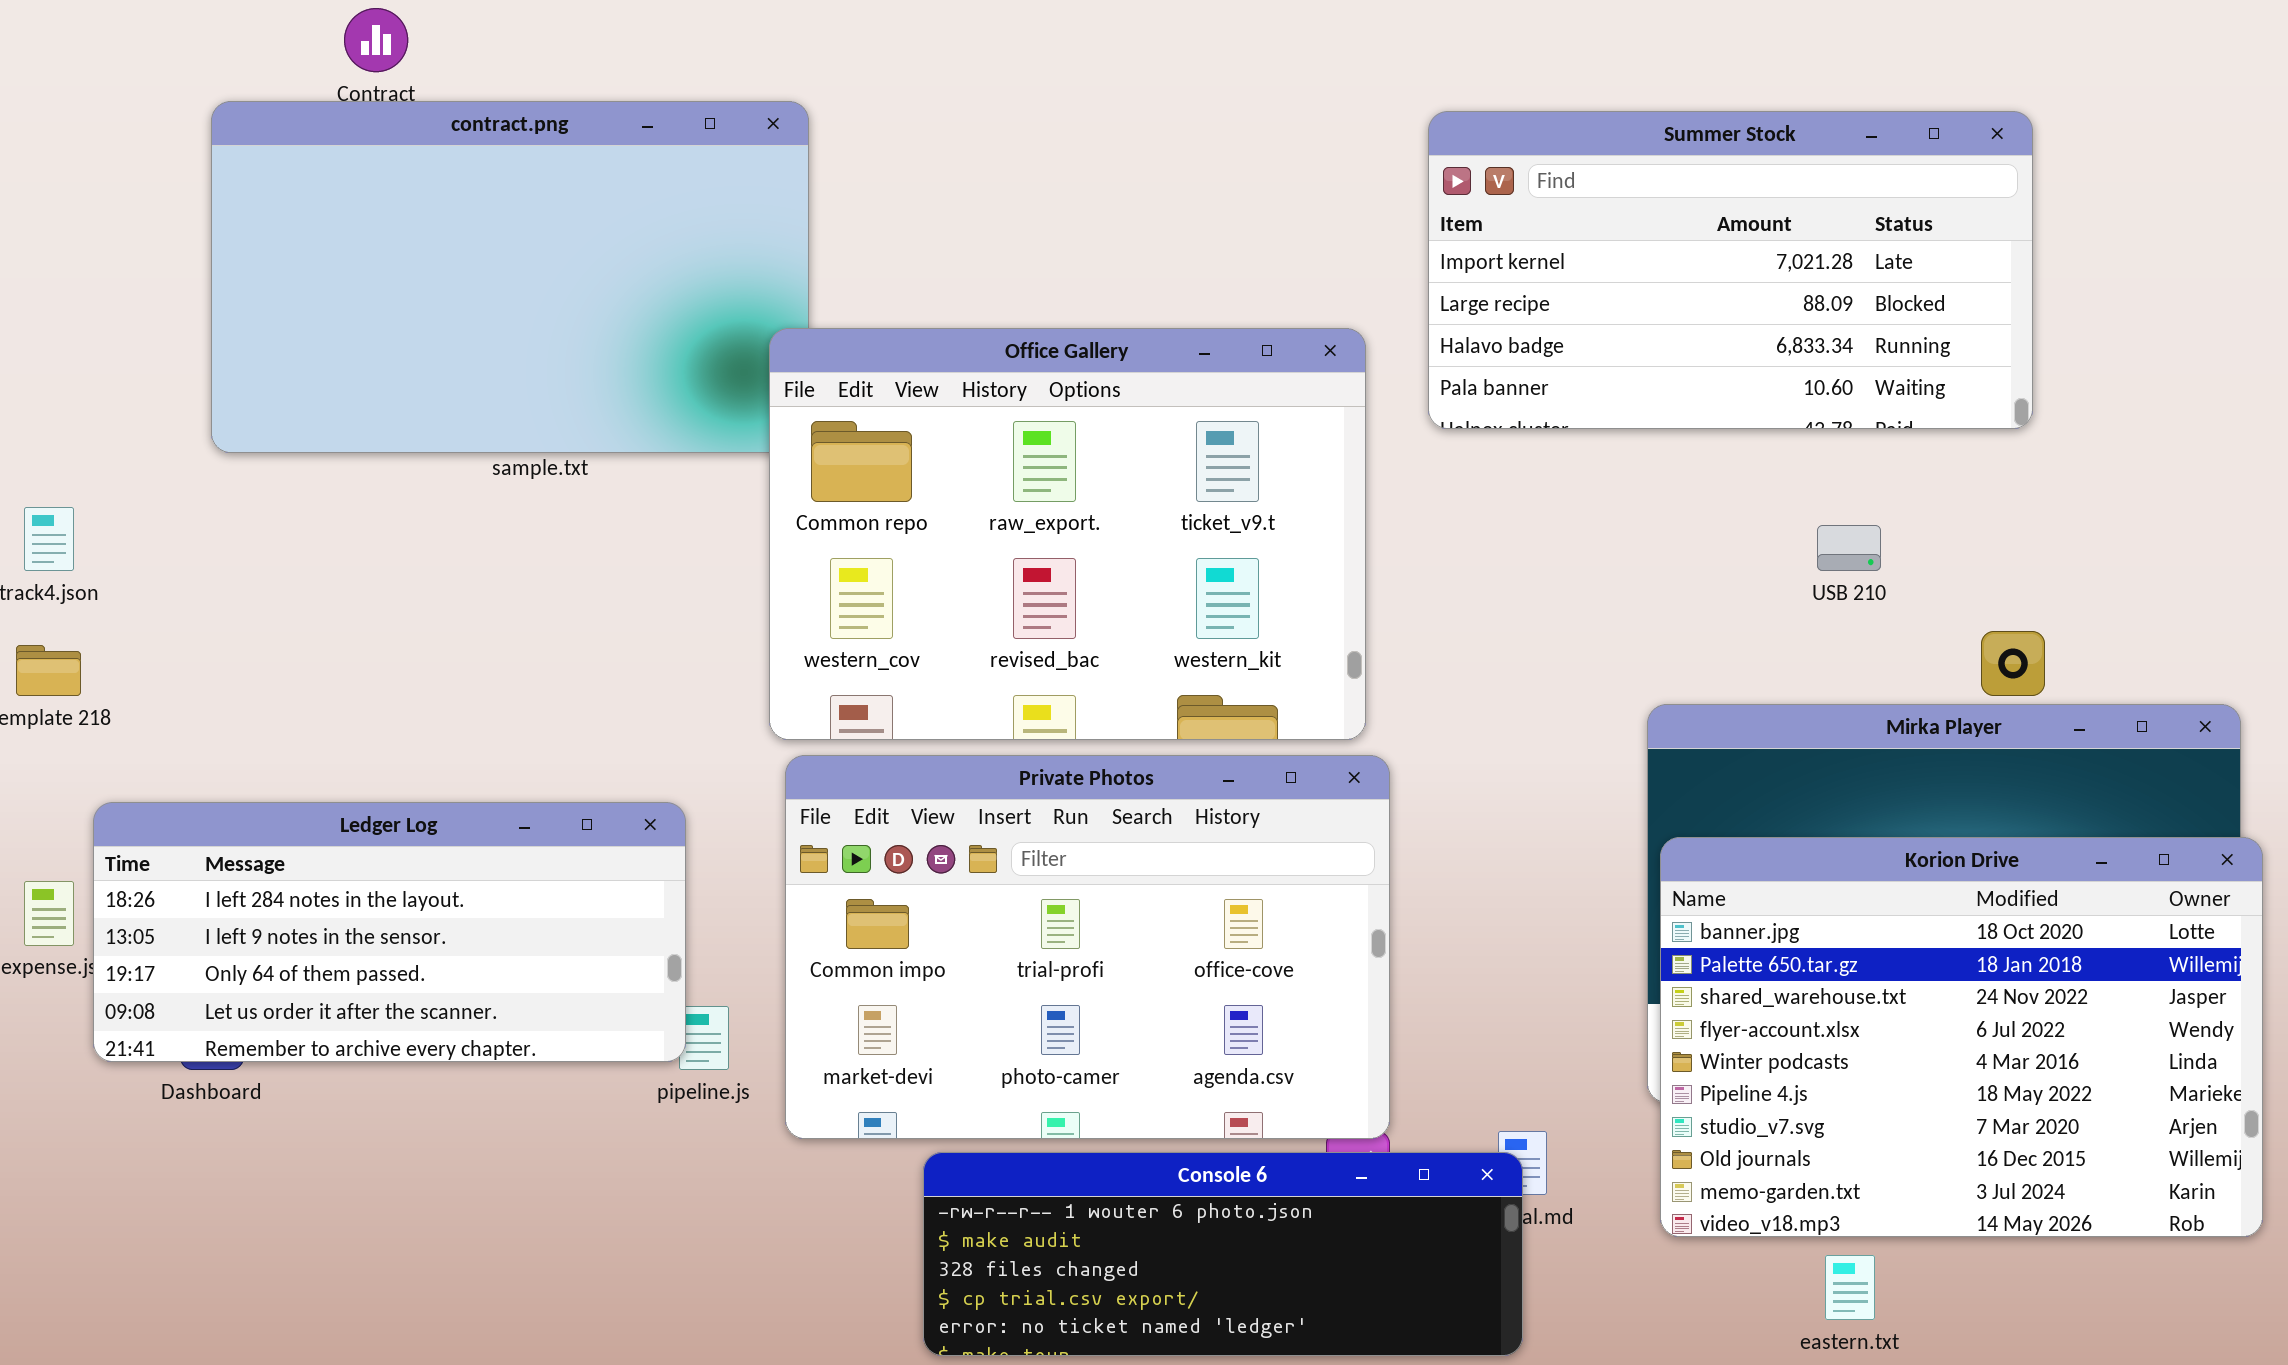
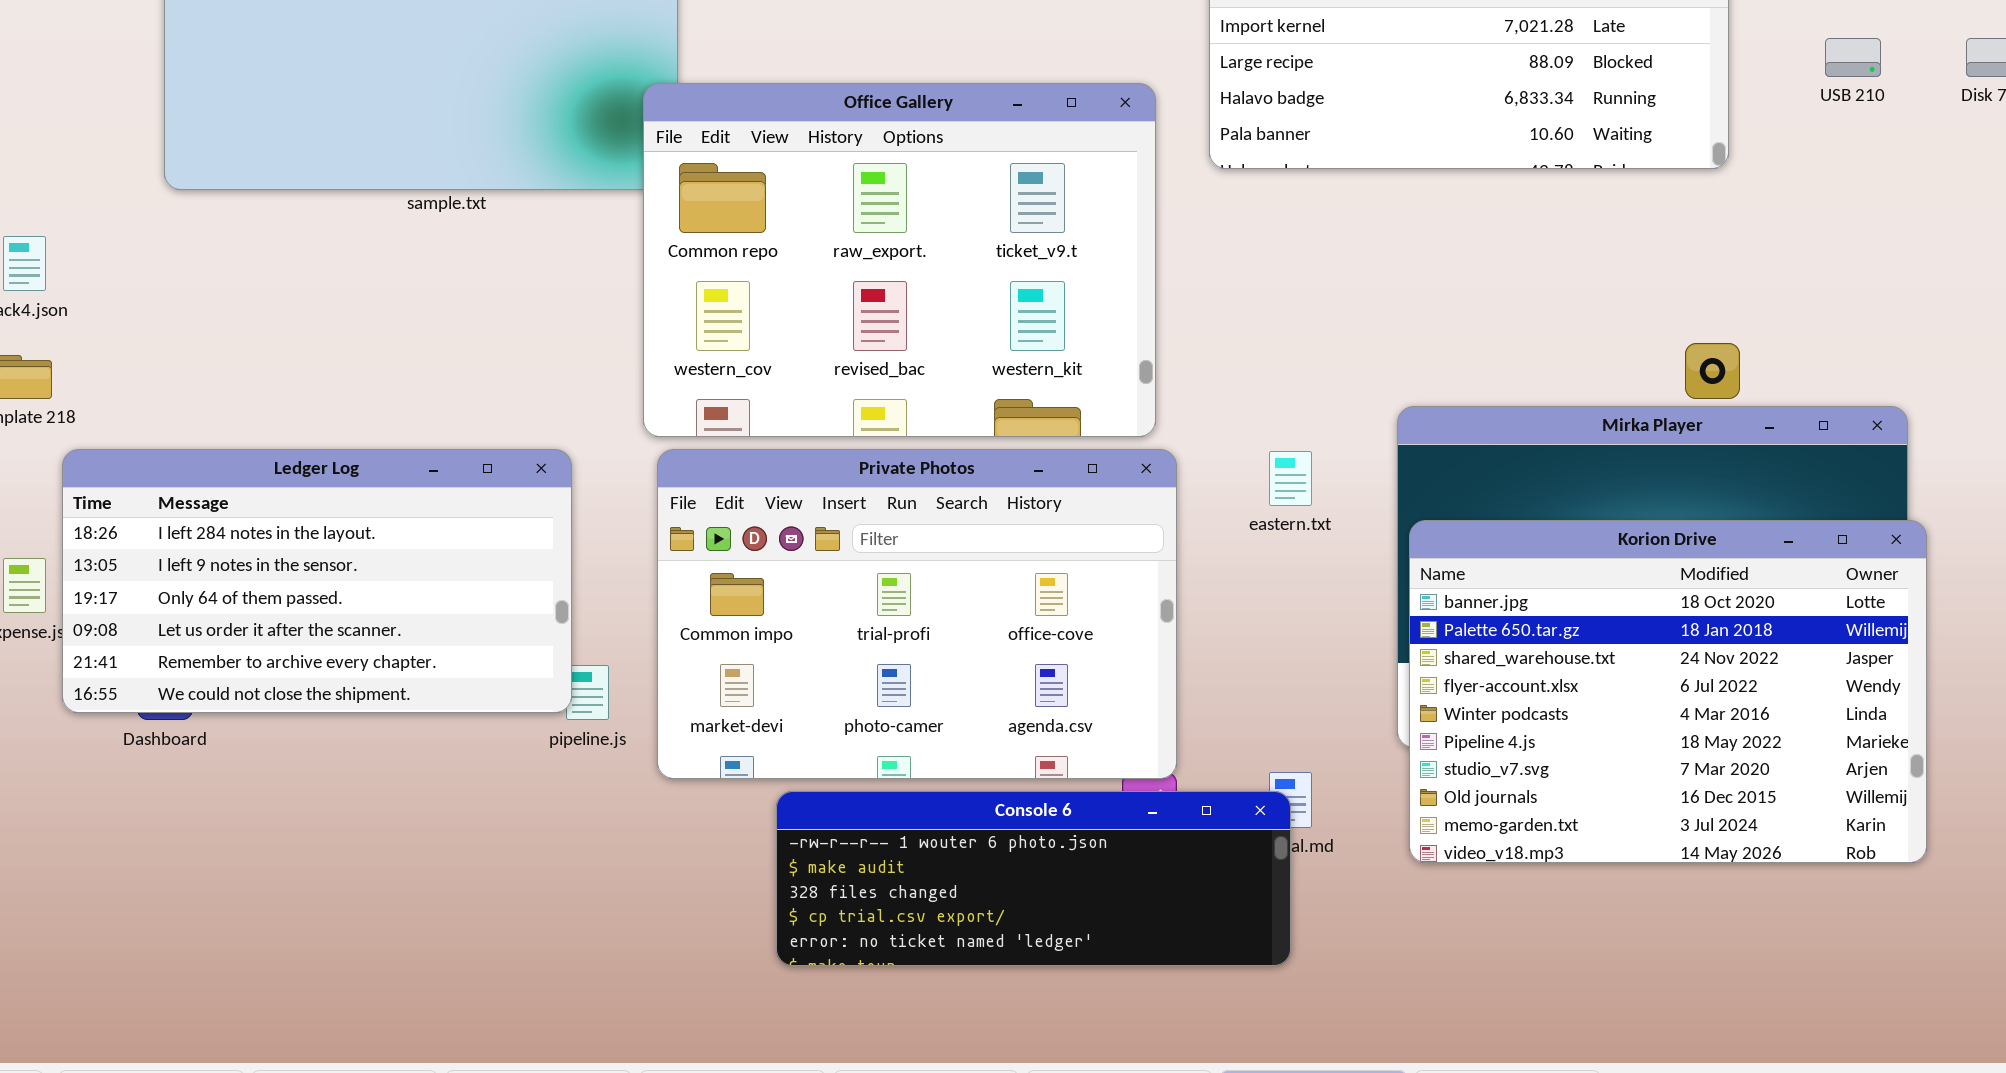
USB 210: [1817,525,1881,571] -> [1825,38,1881,77], moved
Ledger Log: [93,802,686,1062] -> [62,449,572,713], resized
eastern.txt: [1825,1255,1875,1320] -> [1269,451,1312,506], moved

